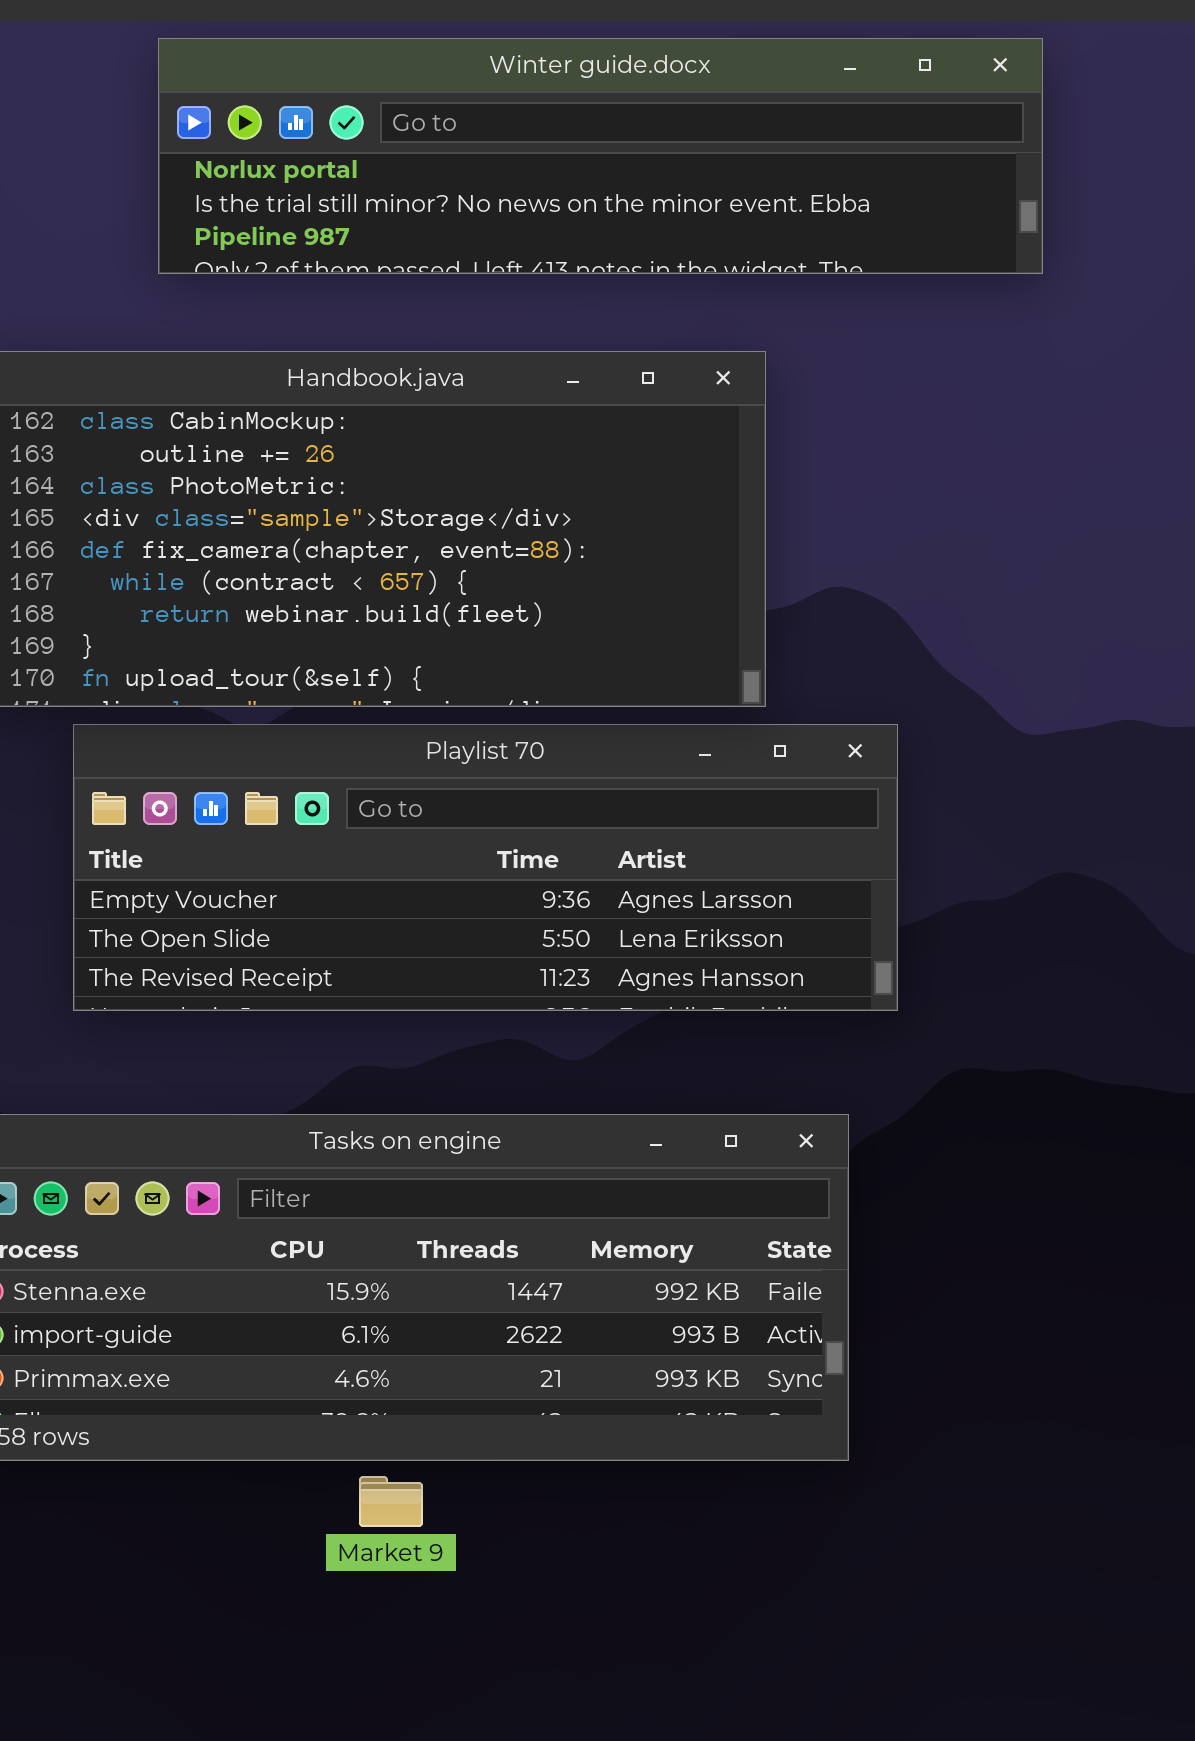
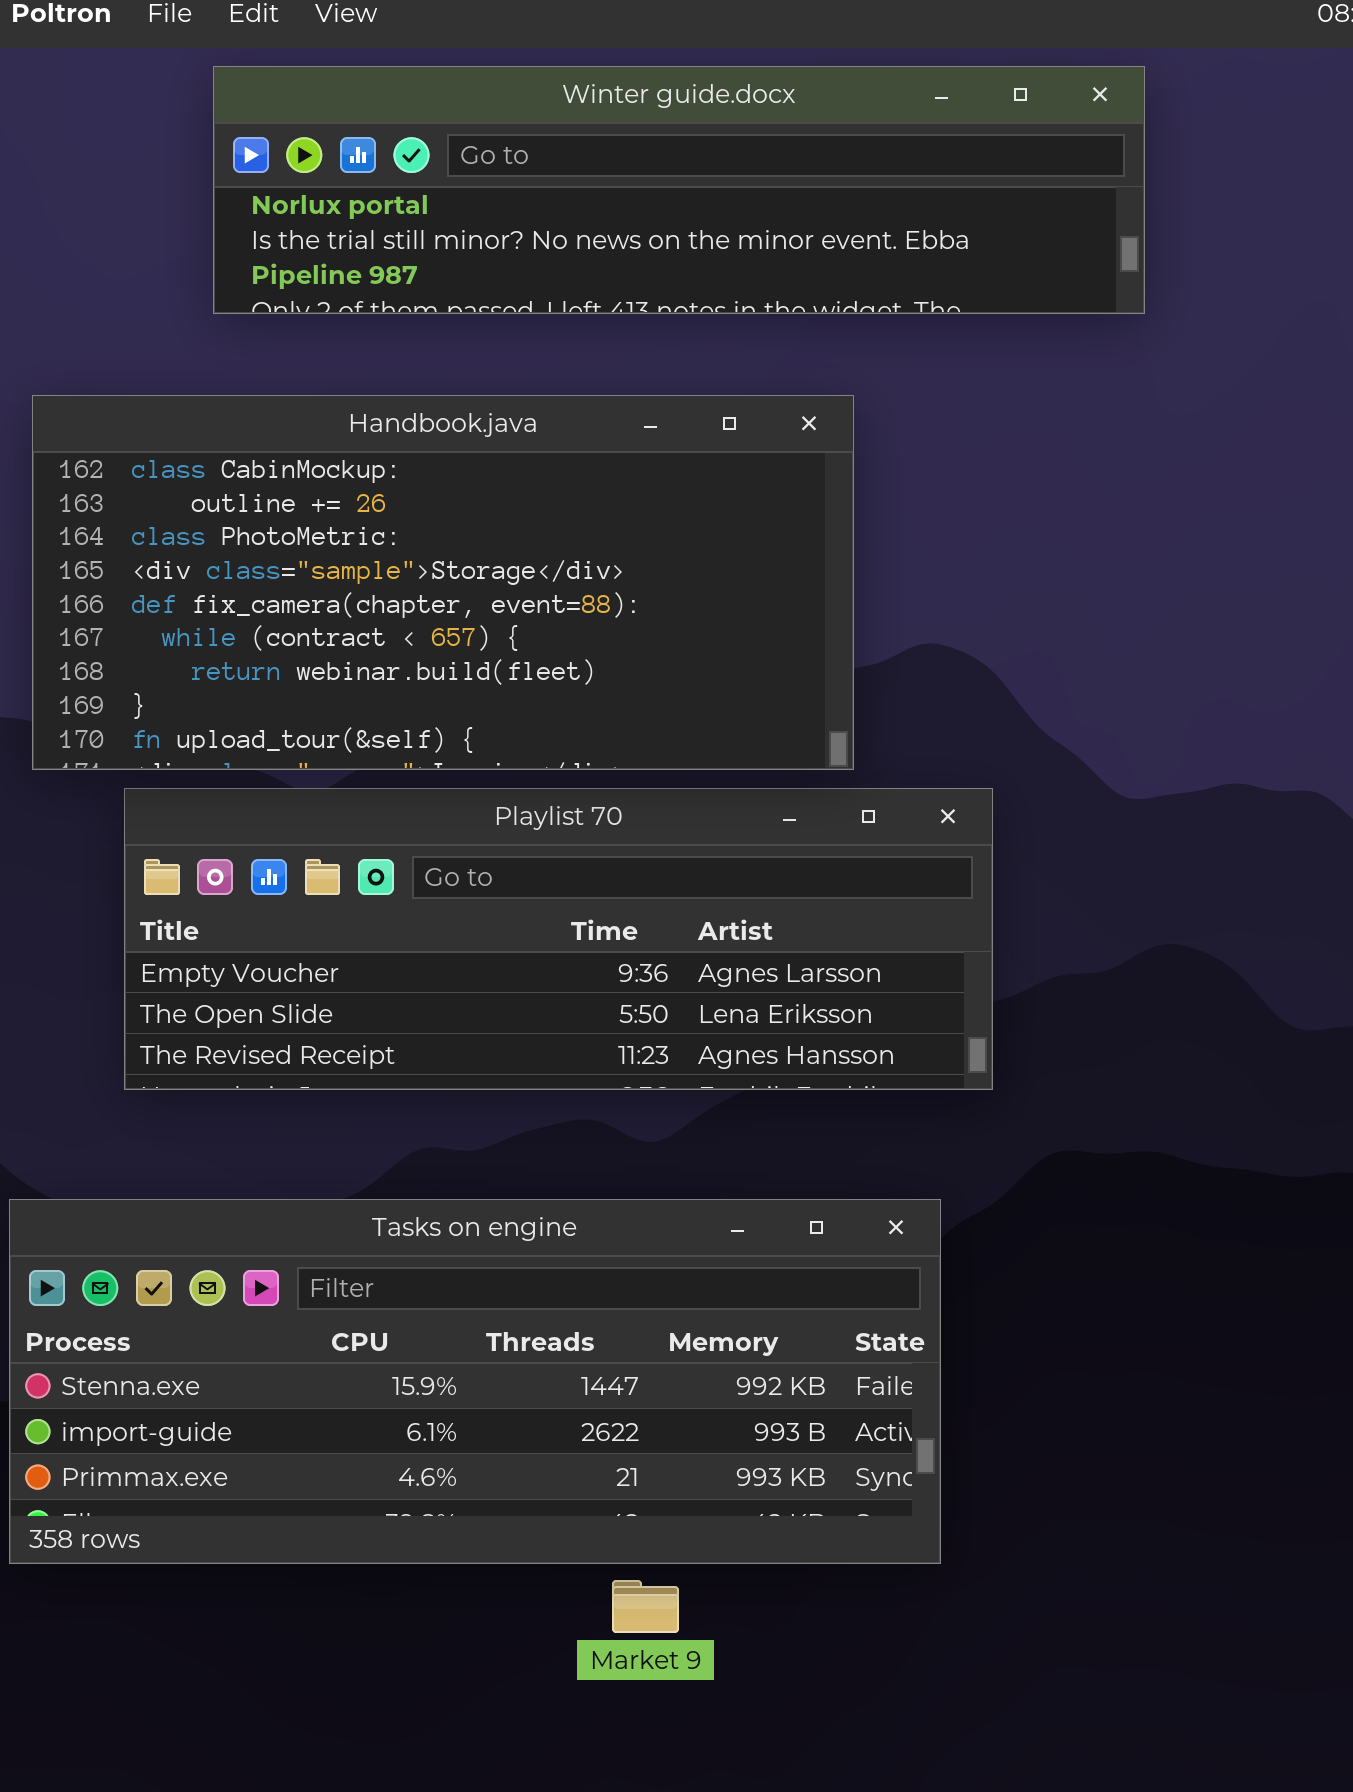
Market 9: [359,1476,423,1527] -> [612,1580,679,1633], moved

